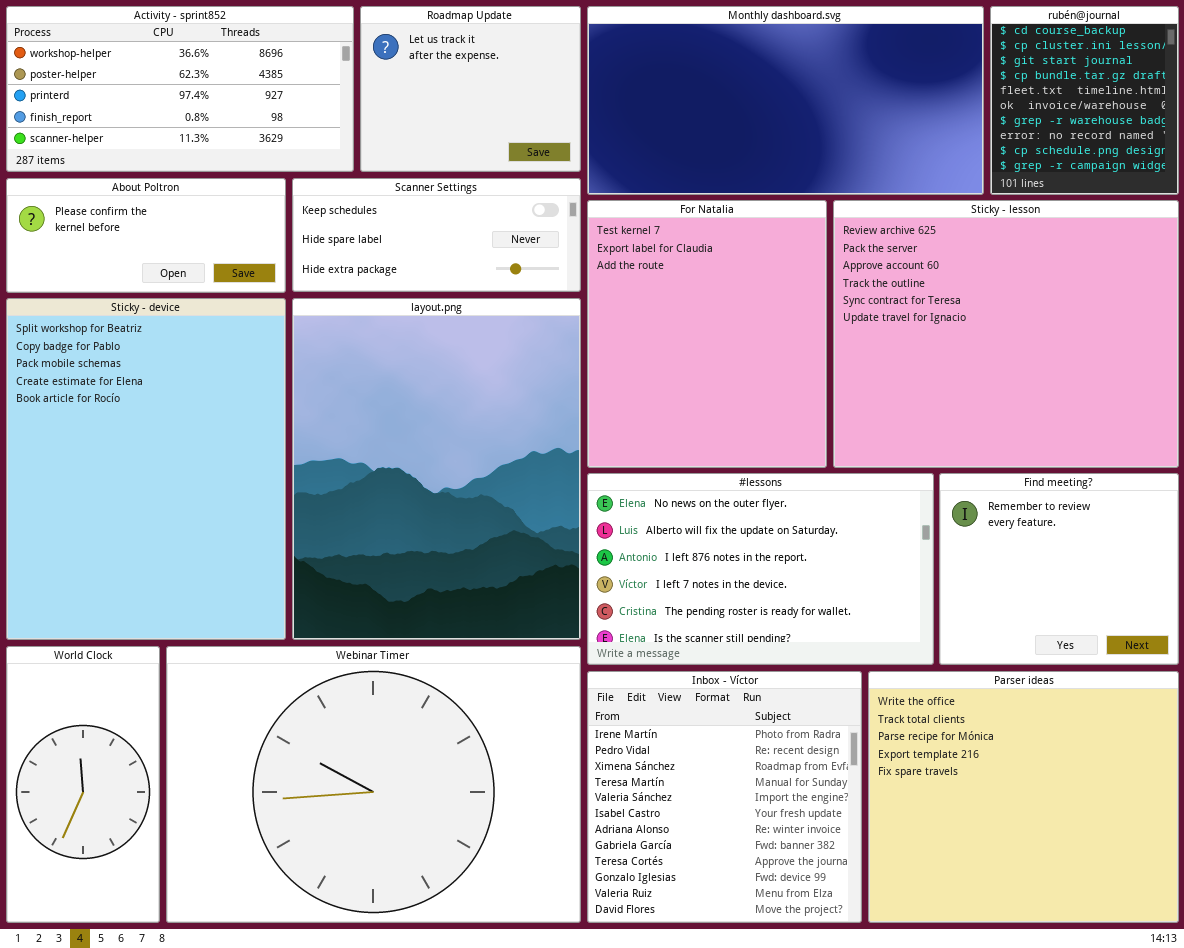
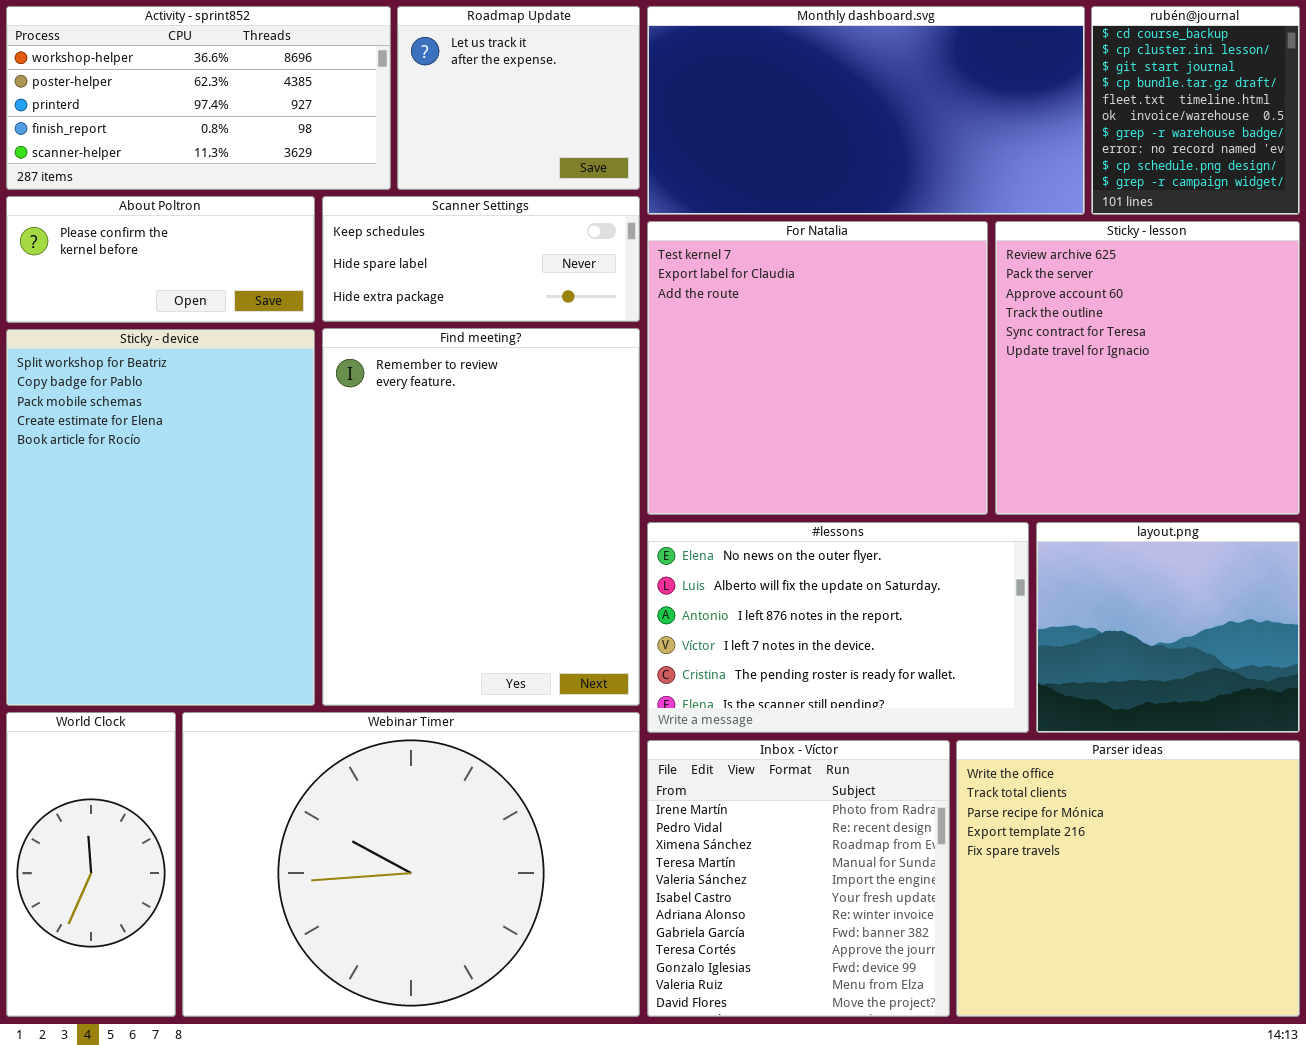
For Natalia: [587,200,827,468] -> [647,221,988,515], resized
Sticky - lesson: [833,200,1179,468] -> [995,221,1300,515], resized
layout.png: [292,298,581,640] -> [1036,522,1300,733], moved, resized
Find meeting?: [939,473,1179,665] -> [322,328,640,706], moved, resized

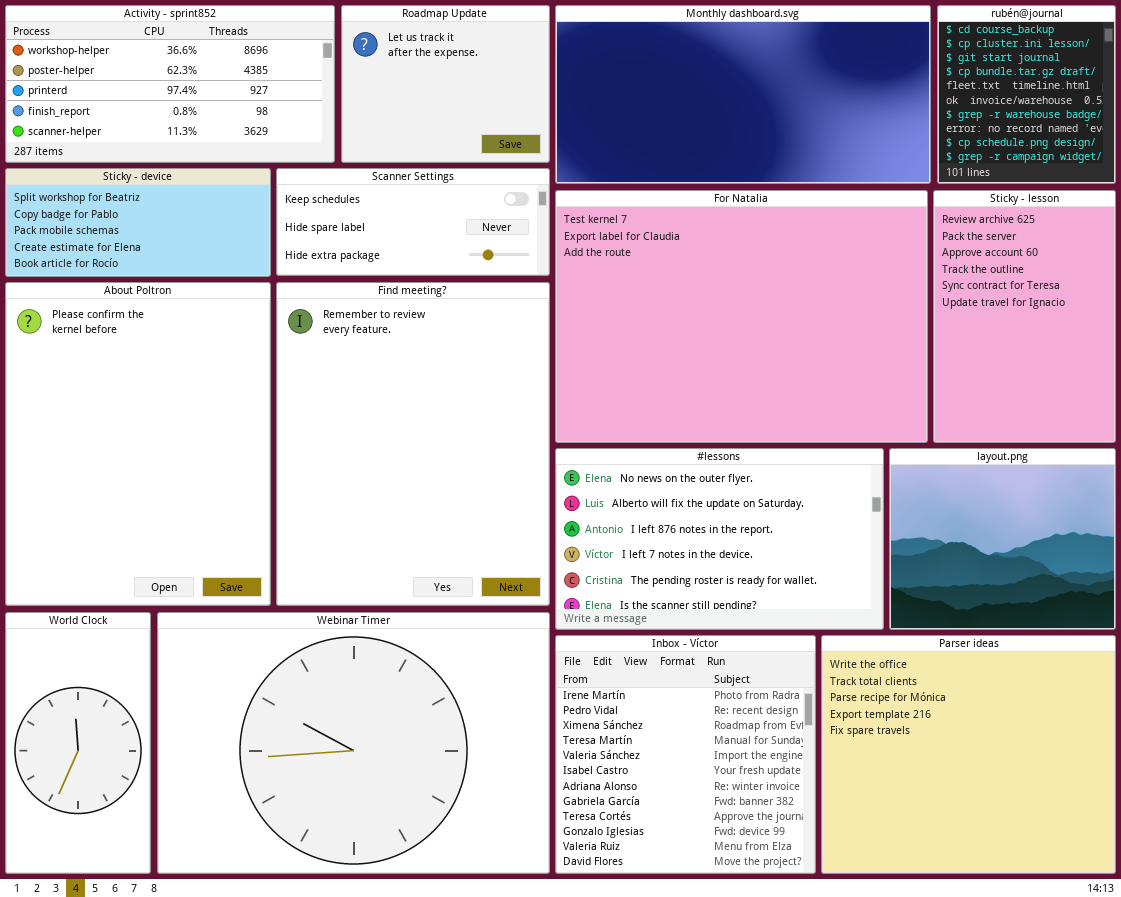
About Poltron: [6,196,315,323] -> [5,282,271,606], moved, resized
For Natalia: [647,221,988,515] -> [555,190,928,443], resized
Sticky - lesson: [995,221,1300,515] -> [933,190,1116,443], resized
Sticky - device: [6,329,315,706] -> [5,168,271,277], moved, resized

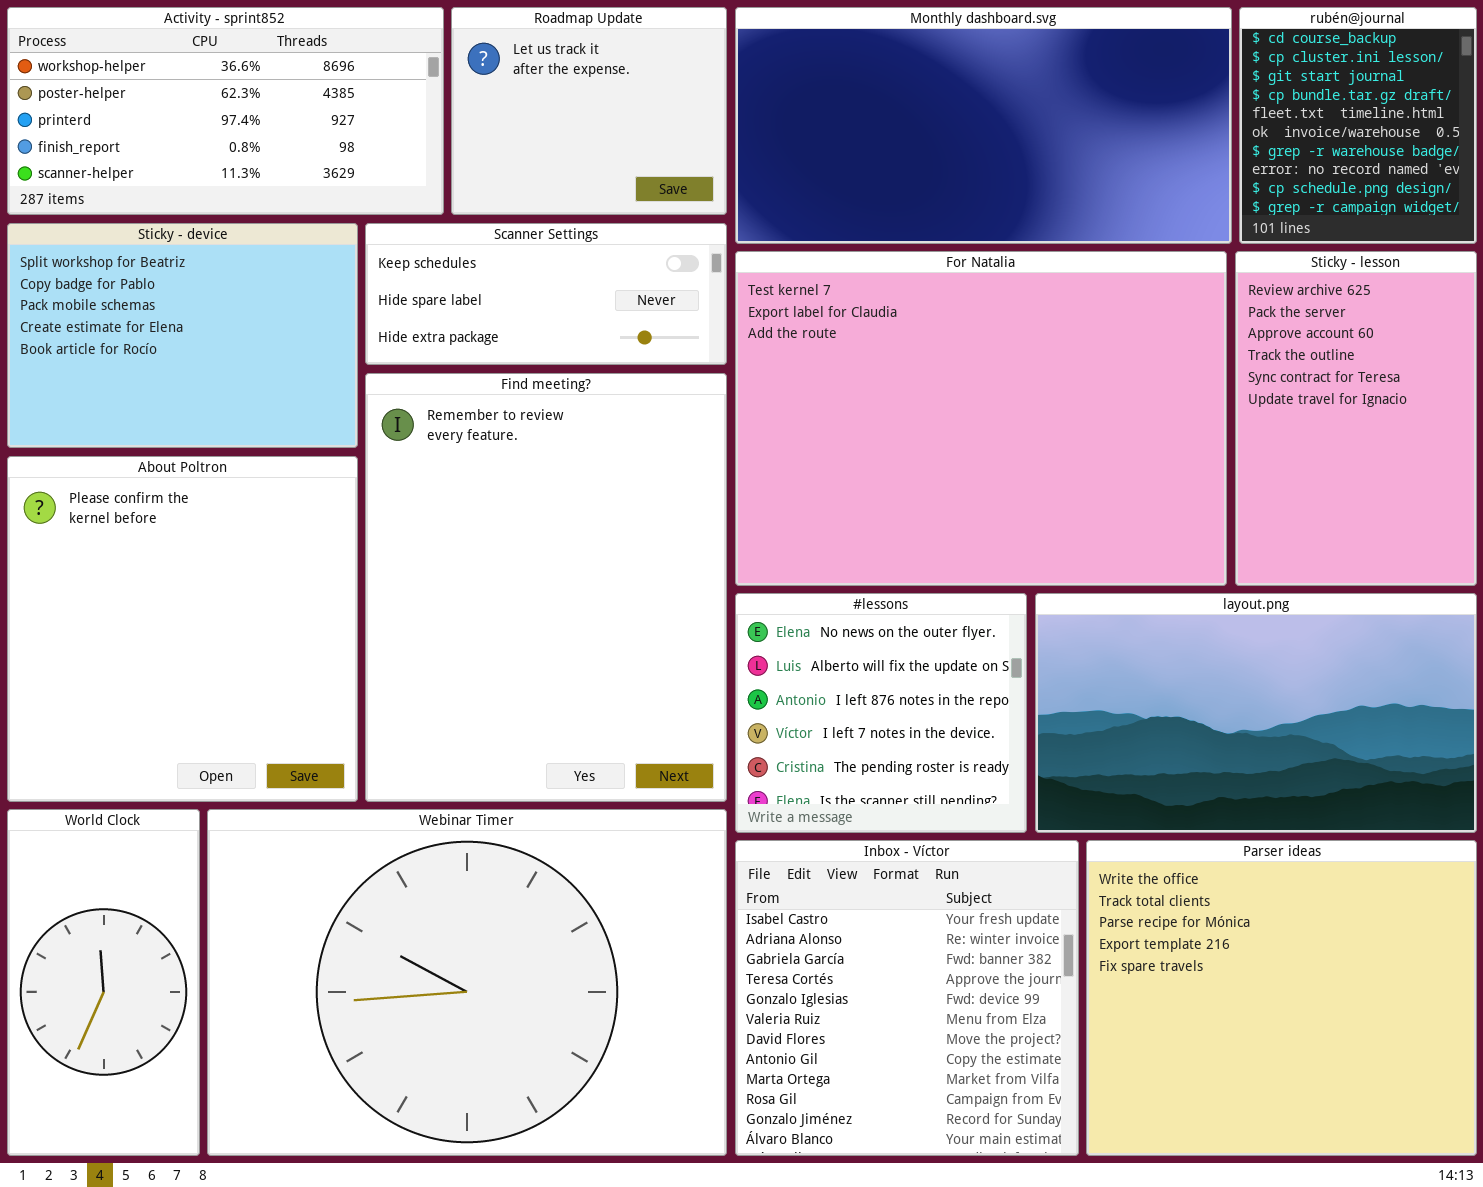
Sticky - device: [5,168,271,277] -> [7,223,358,448], resized
About Poltron: [5,282,271,606] -> [7,456,358,802], resized
#lessons: [555,448,884,630] -> [735,593,1027,833], resized
layout.png: [889,448,1116,630] -> [1035,593,1477,833], resized
Inbox - Víctor: [555,635,816,874] -> [735,840,1079,1156], scrolled down 5 rows

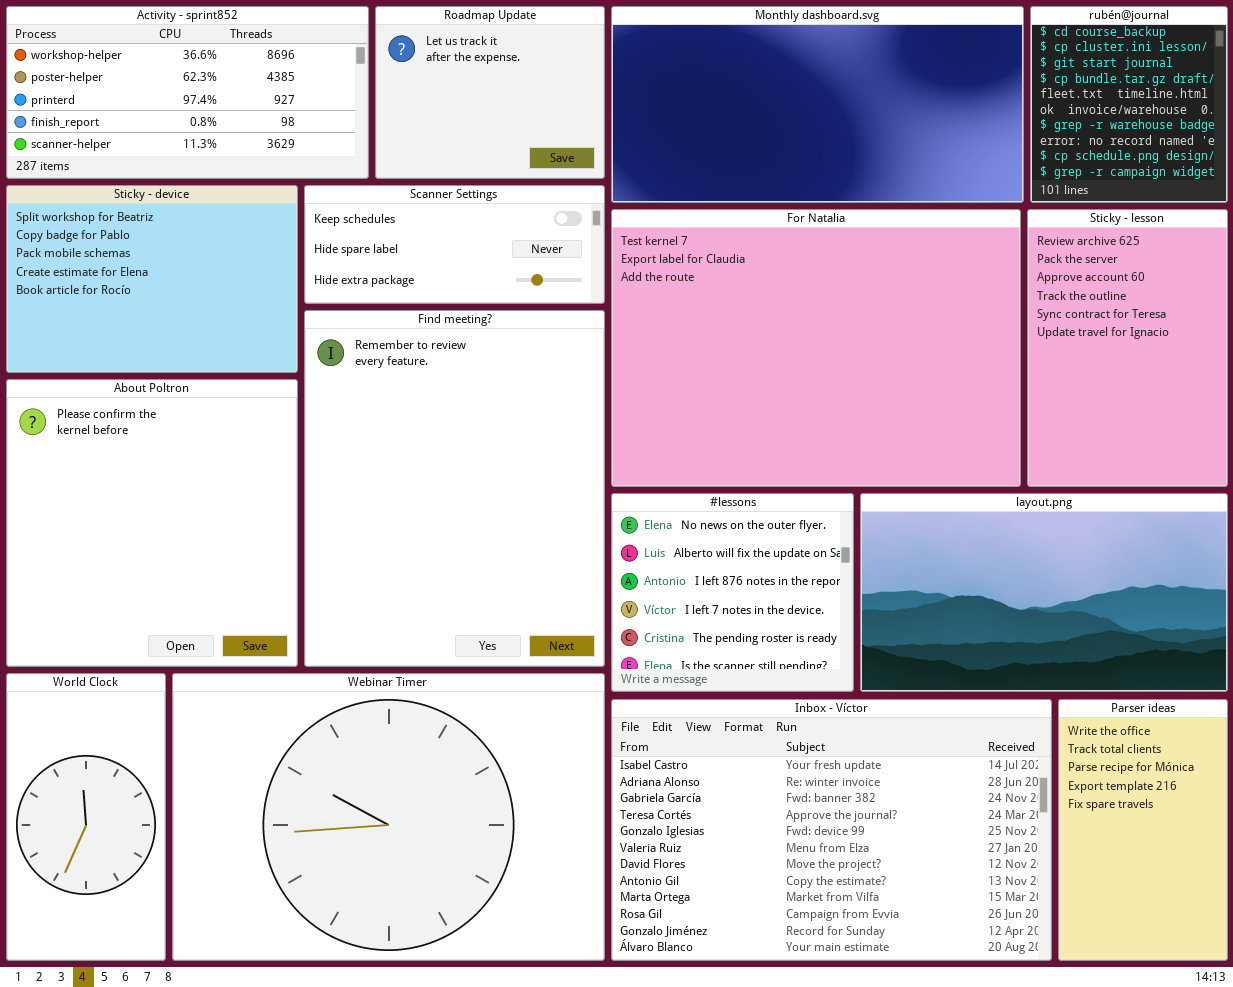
Inbox - Víctor: [735,840,1079,1156] -> [611,699,1052,961], resized
Parser ideas: [1086,840,1477,1156] -> [1058,699,1228,961], resized

